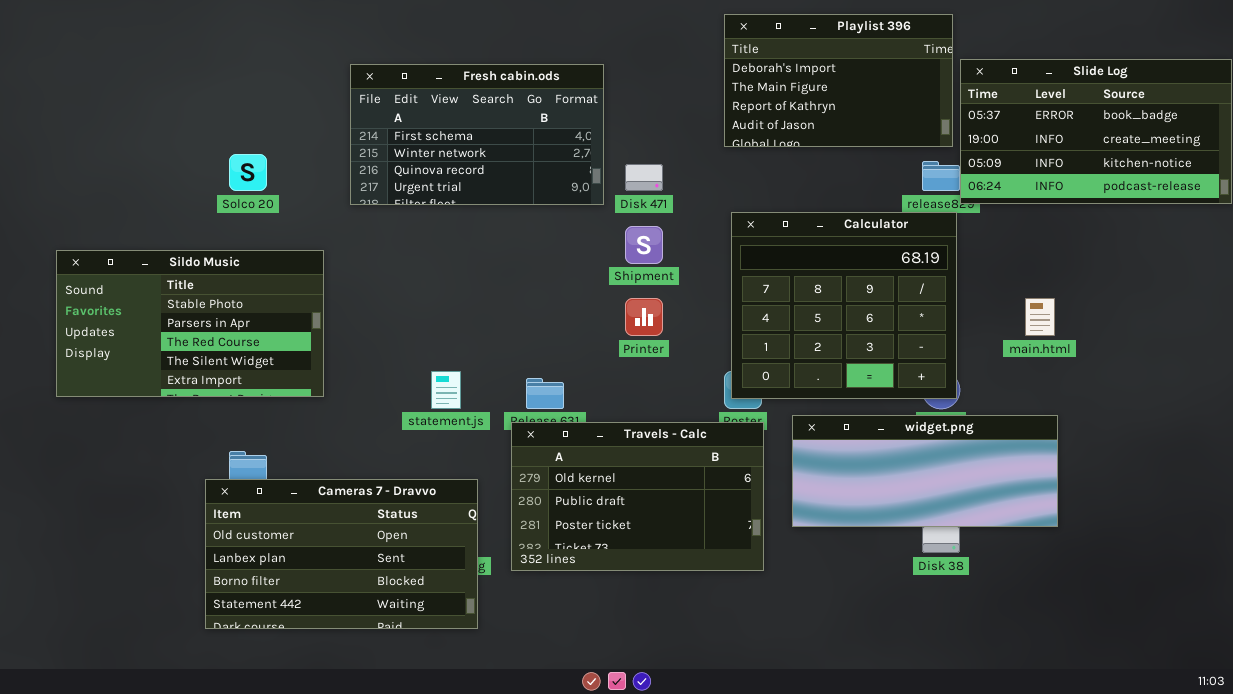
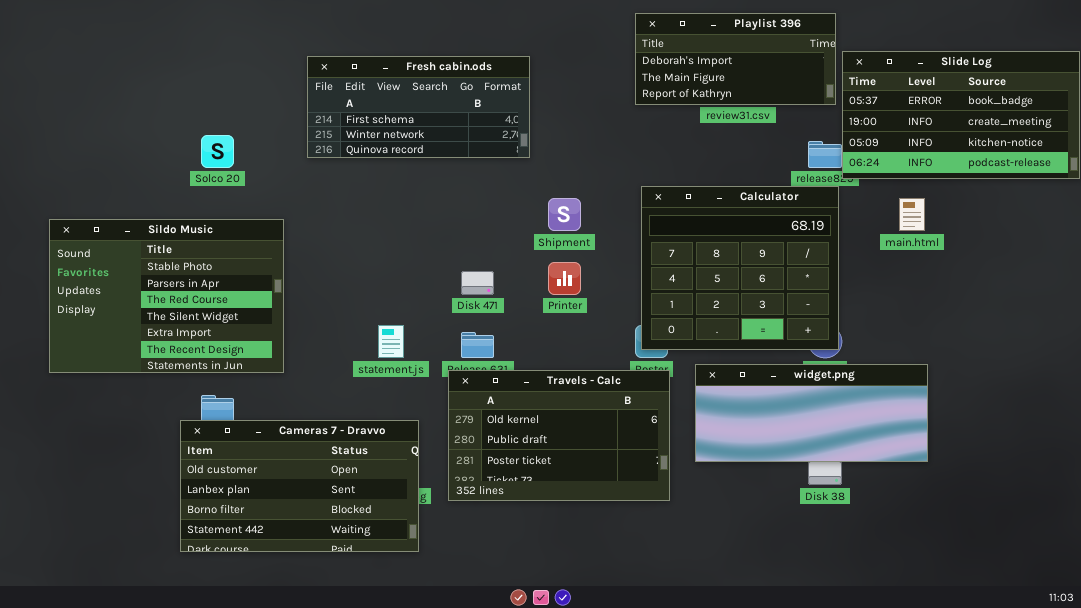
Playlist 396: [724,14,953,147] -> [635,13,836,105], resized
Fresh cabin.ods: [350,64,604,205] -> [307,56,530,158], resized
Disk 471: [625,164,663,191] -> [461,271,494,295], moved
Sildo Music: [56,250,324,397] -> [49,219,284,373], resized
main.html: [1025,298,1055,336] -> [899,198,925,231], moved

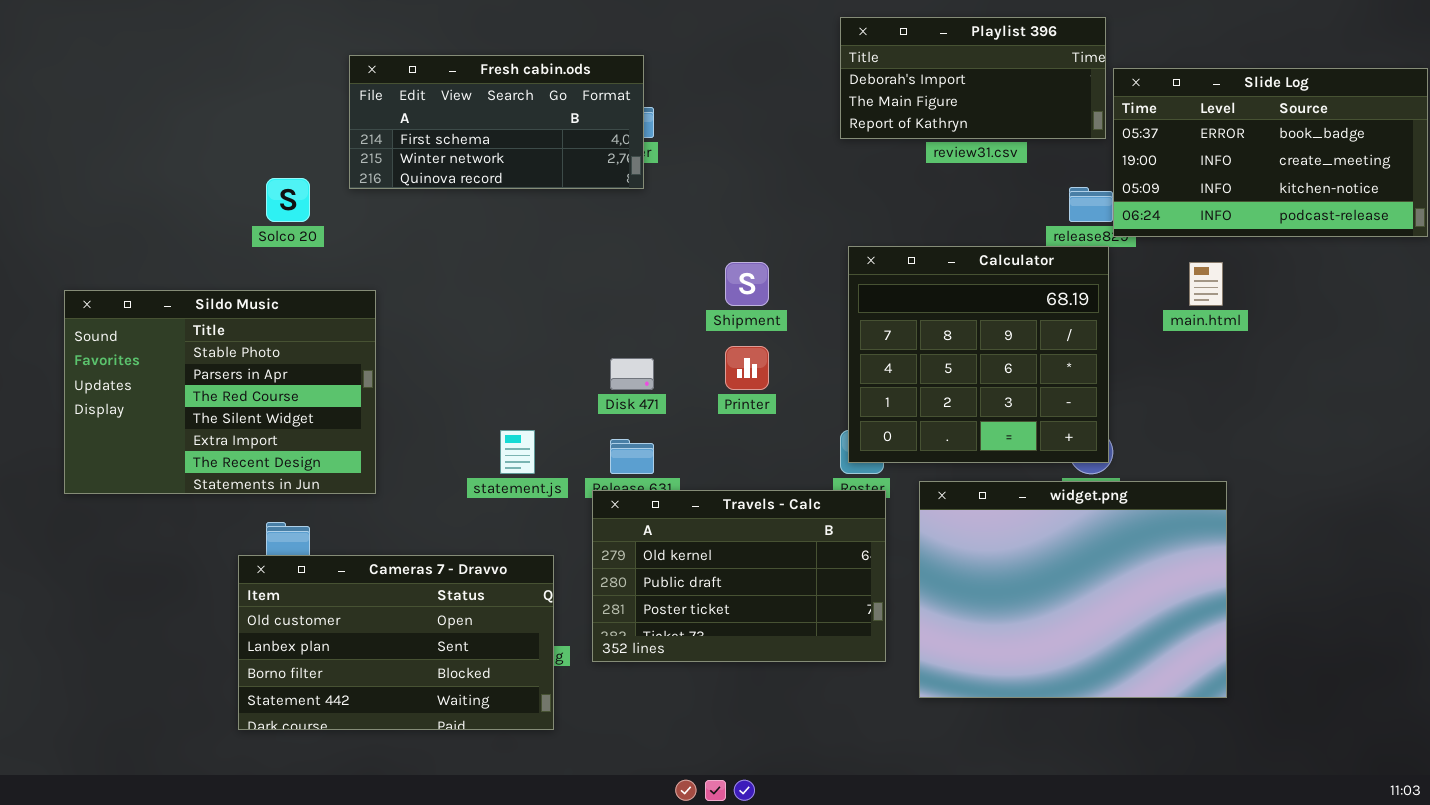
Fresh cabin.ods: [307,56,530,158] -> [349,55,644,189], moved
widget.png: [695,364,928,462] -> [919,481,1227,698], resized

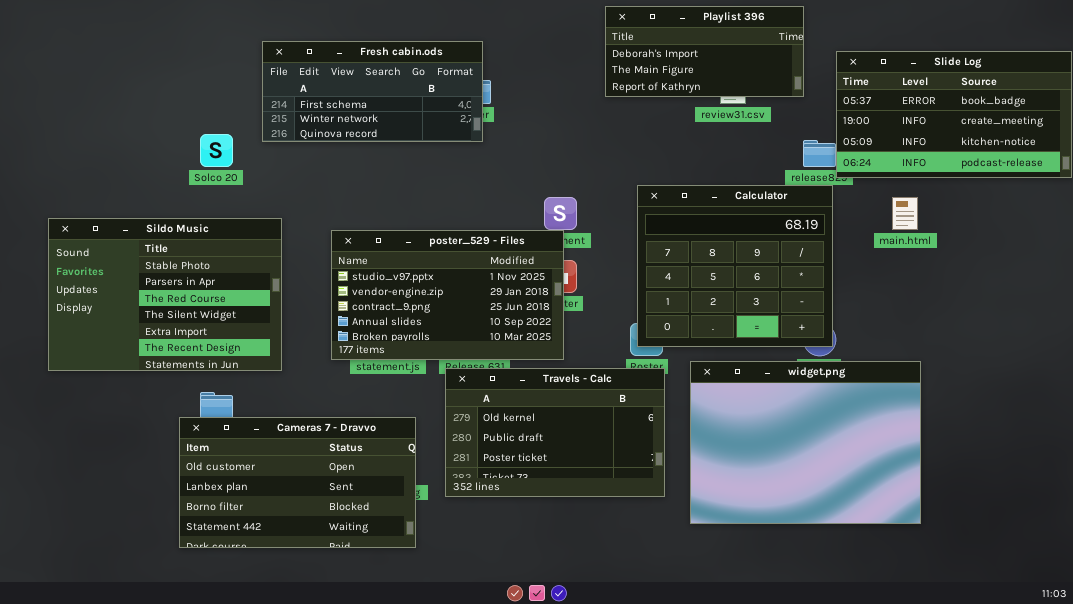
Playlist 396: [840,17,1106,139] -> [605,6,804,97], moved
poster_529 - Files: none -> [331,230,564,360], opened

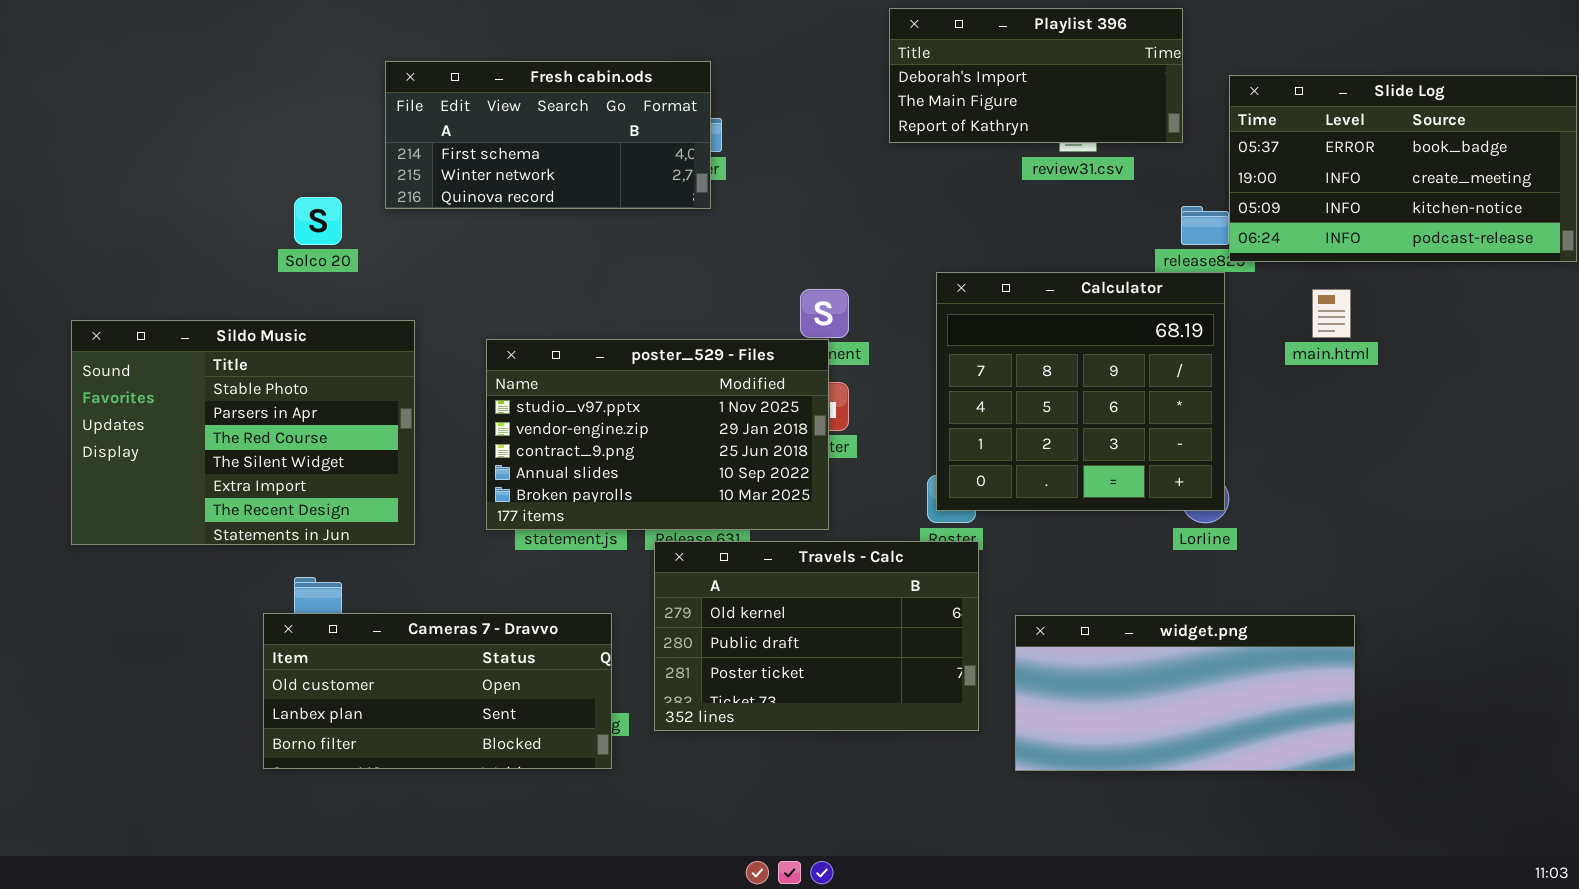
widget.png: [690,361,921,524] -> [1015,615,1355,771], resized
Cameras 7 - Dravvo: [179,417,416,548] -> [263,613,612,769], resized

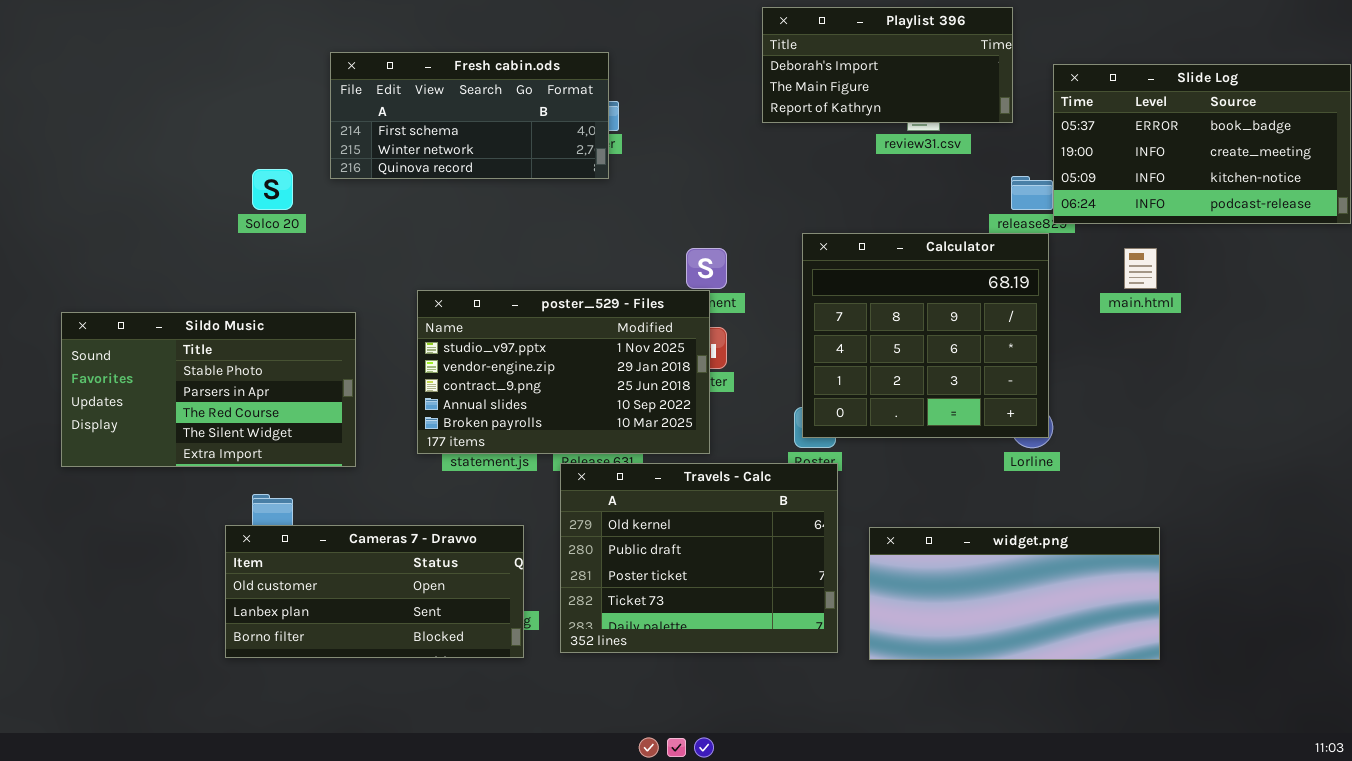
Sildo Music: [71,320,415,545] -> [61,312,356,467], resized
Travels - Calc: [654,541,979,731] -> [560,463,838,653], resized

